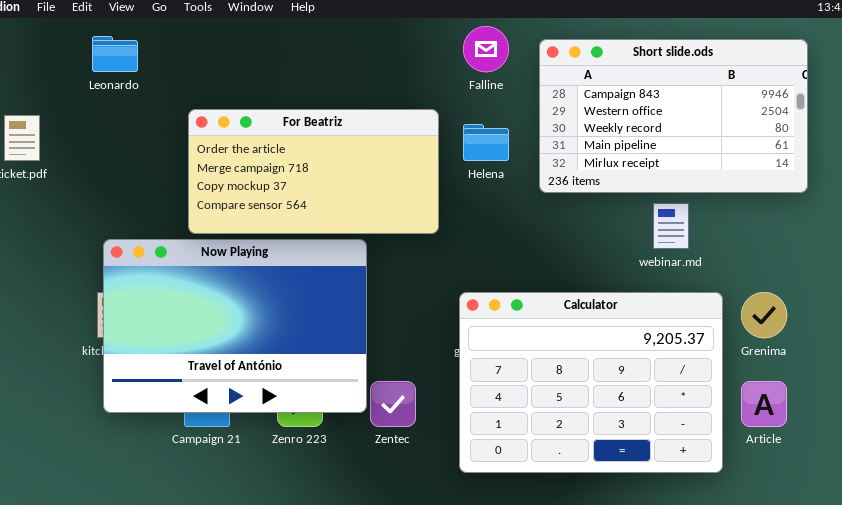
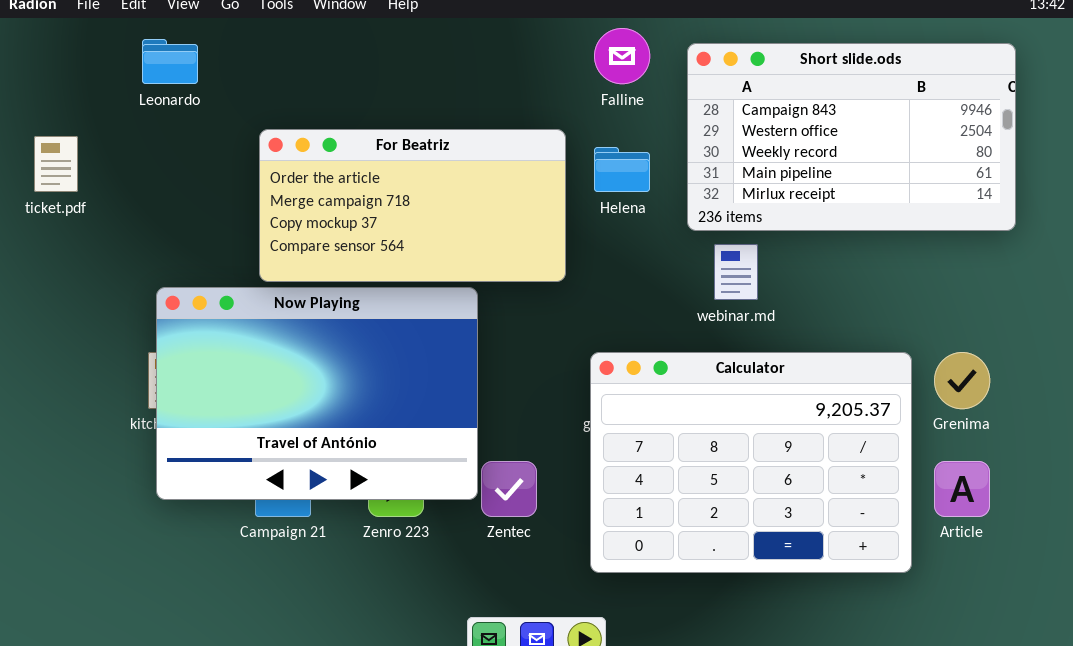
webinar.md: [653,203,689,249] -> [714,244,758,300], moved

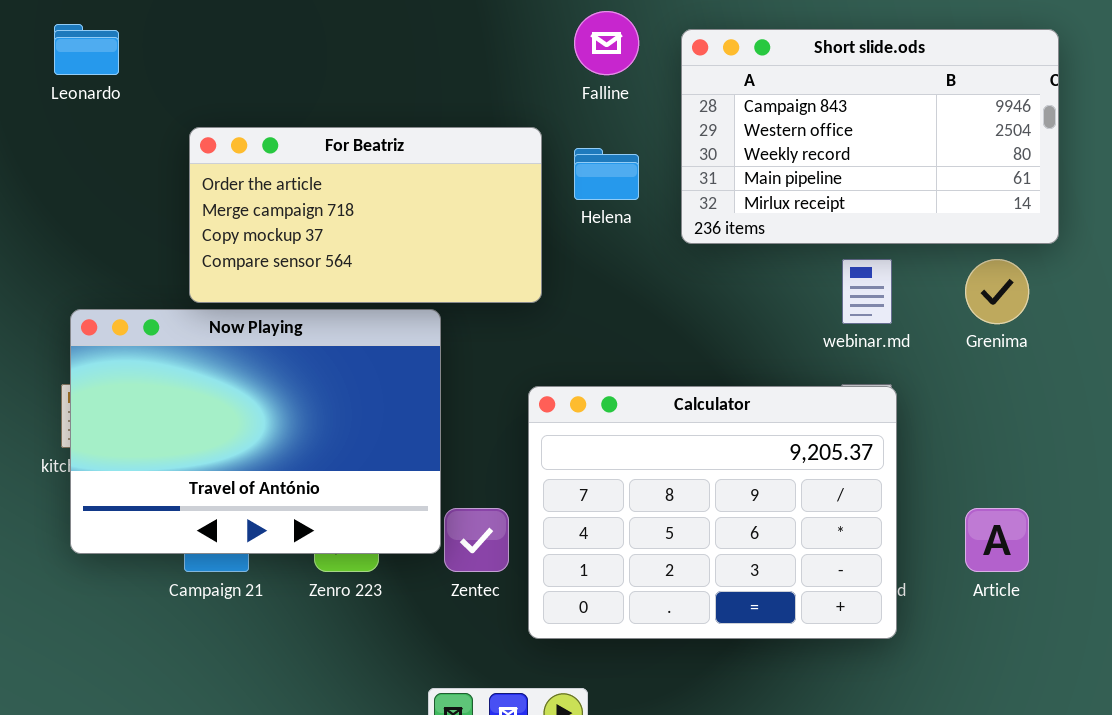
webinar.md: [714,244,758,300] -> [842,259,892,324], moved
Calculator: [590,352,912,573] -> [528,386,897,639], moved
Grenima: [934,352,990,409] -> [965,259,1029,324], moved

